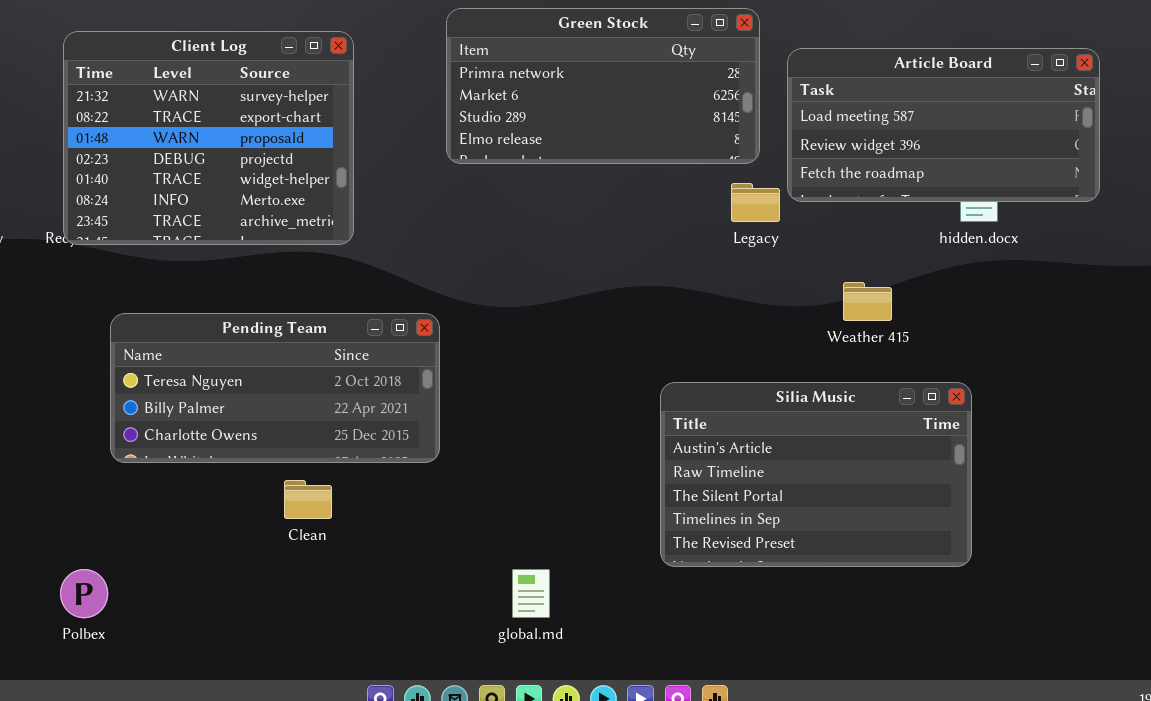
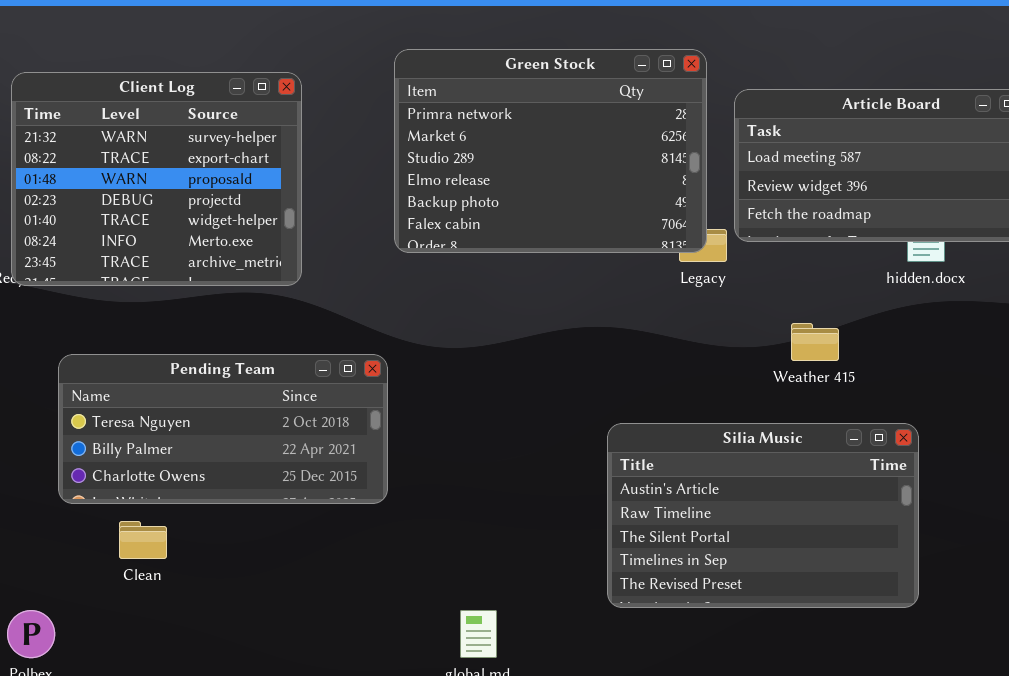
Green Stock: [446,8,760,164] -> [394,49,707,253], resized
Clean: [284,480,332,519] -> [119,521,167,559], moved

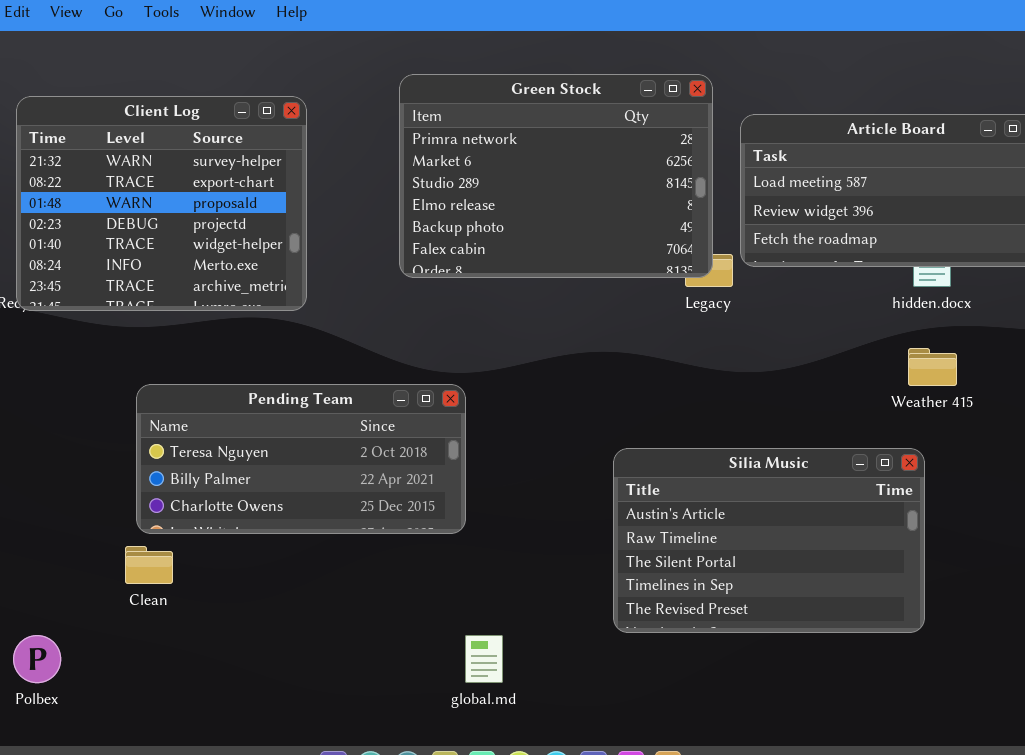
Weather 415: [791,323,839,361] -> [908,348,957,386], moved
Pending Team: [58,354,388,504] -> [136,384,466,534], moved

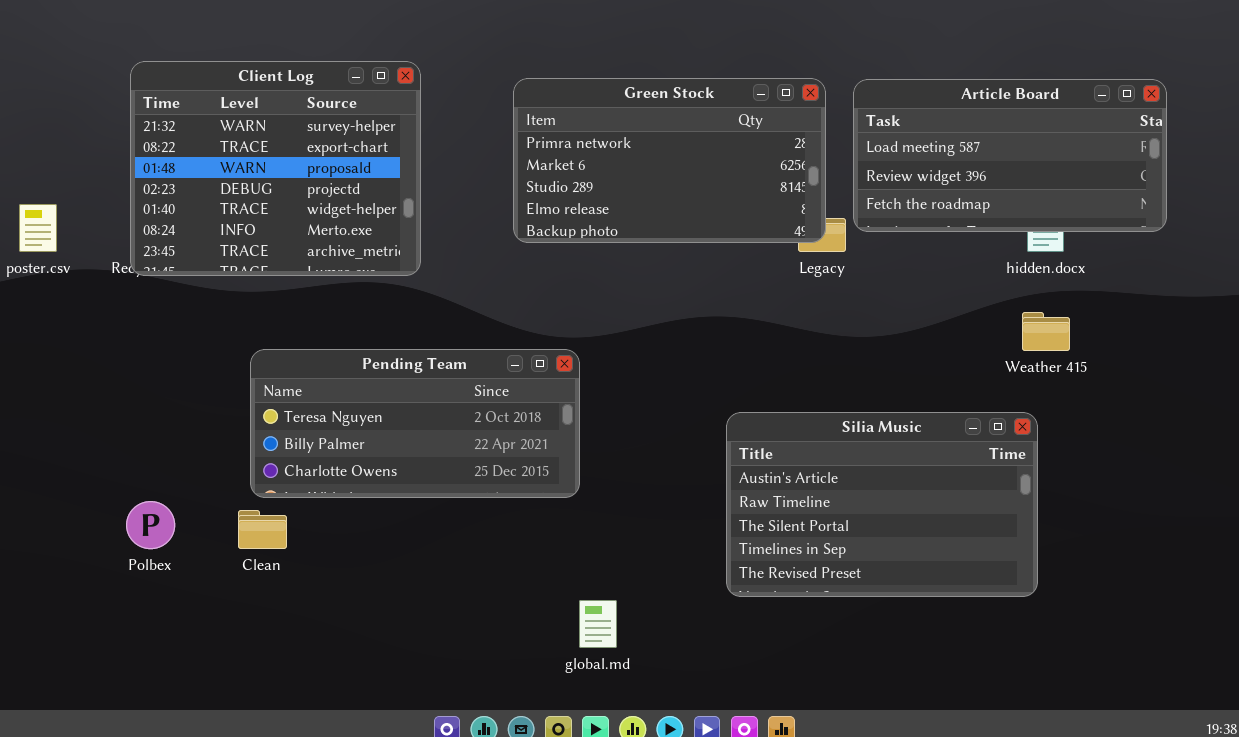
Green Stock: [399,74,713,278] -> [513,78,826,243], resized
Polbex: [13,635,61,683] -> [126,501,175,549], moved

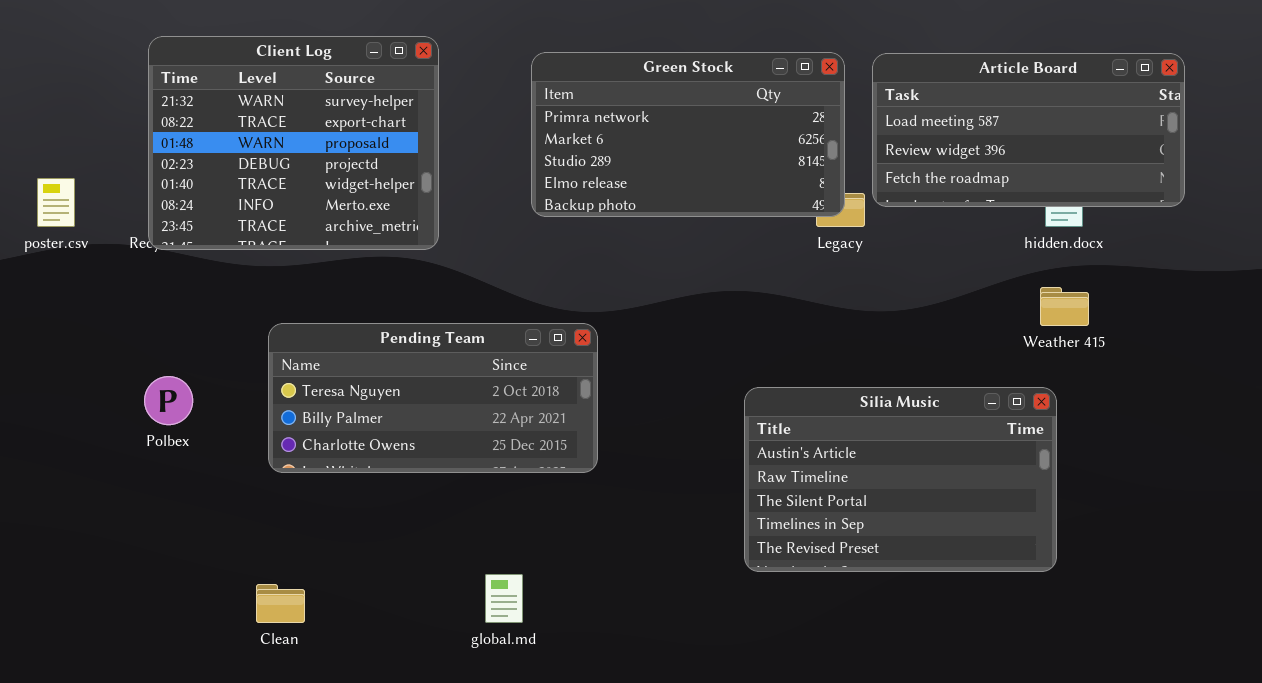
Polbex: [126,501,175,549] -> [144,376,193,425], moved
Clean: [238,510,287,549] -> [256,584,305,623], moved
global.md: [579,600,617,648] -> [485,574,523,623], moved

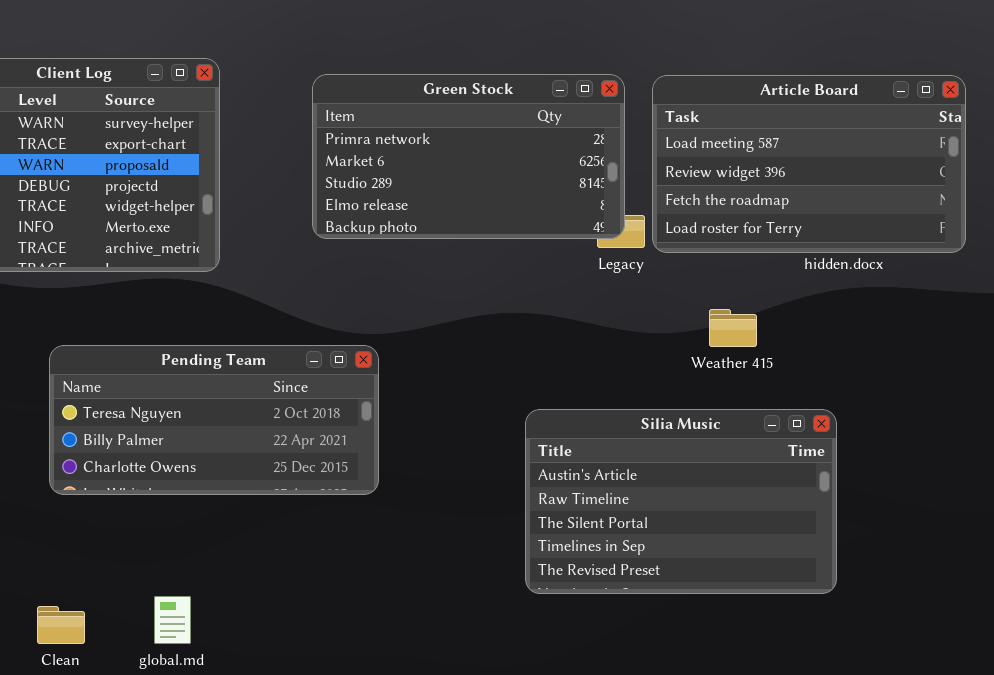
Article Board: [872,53,1185,207] -> [652,75,966,253], resized
Weather 415: [1040,287,1089,326] -> [709,309,757,347], moved
global.md: [485,574,523,623] -> [154,596,191,644], moved

